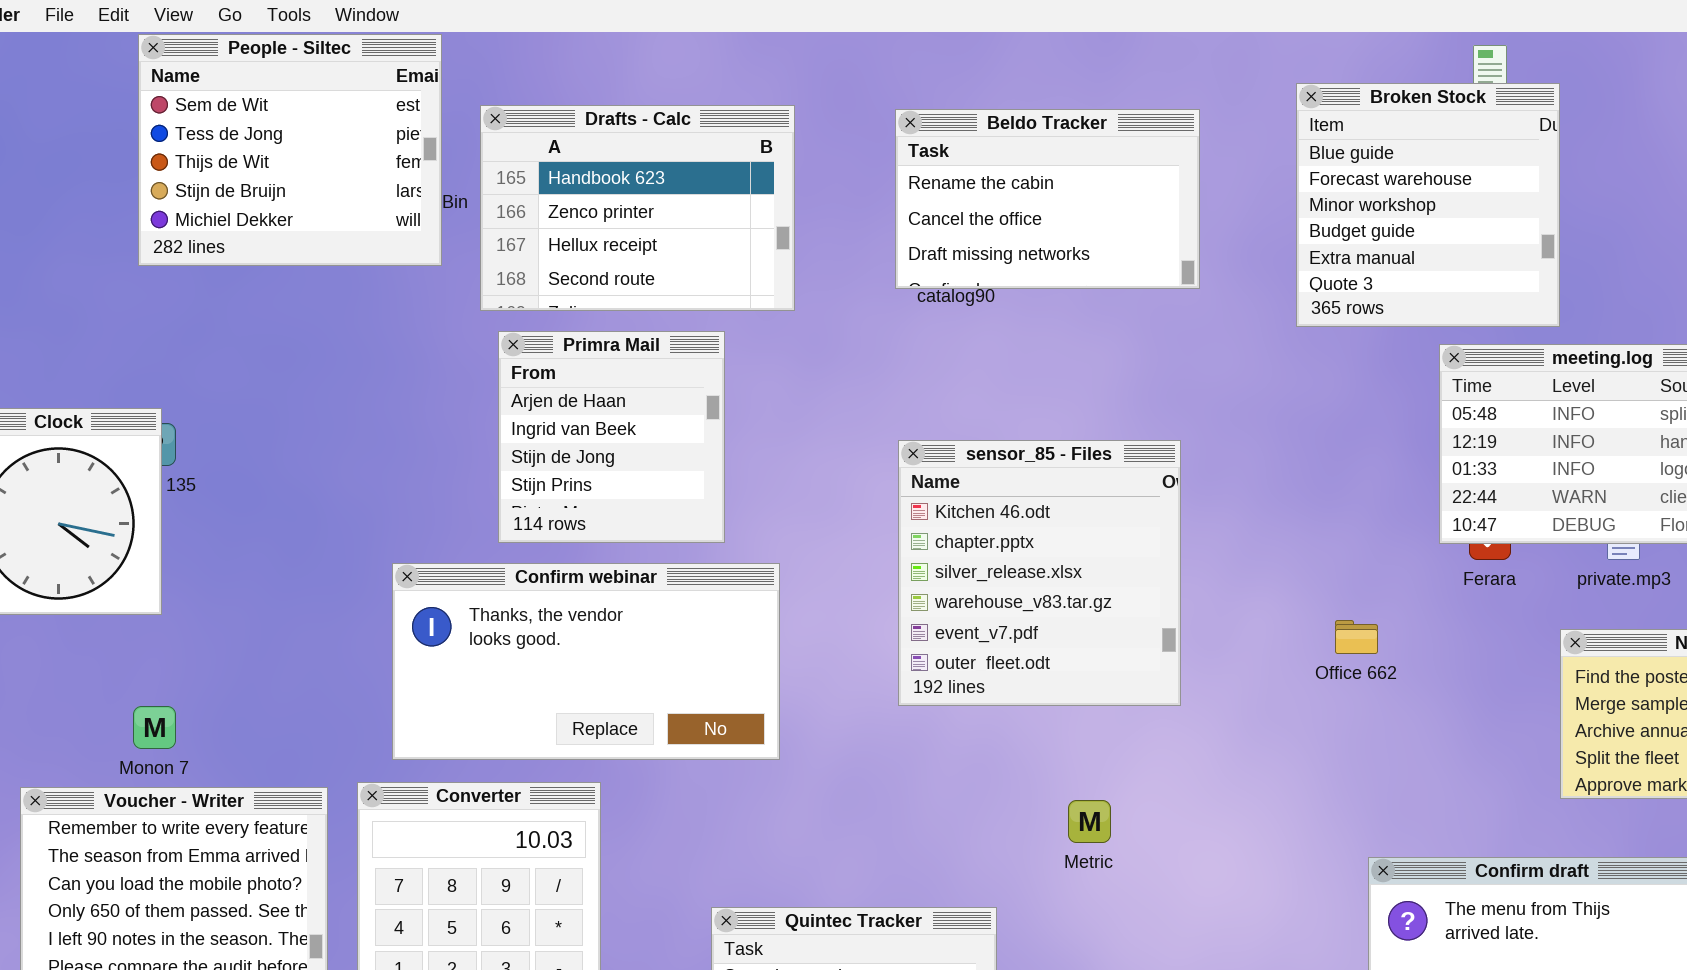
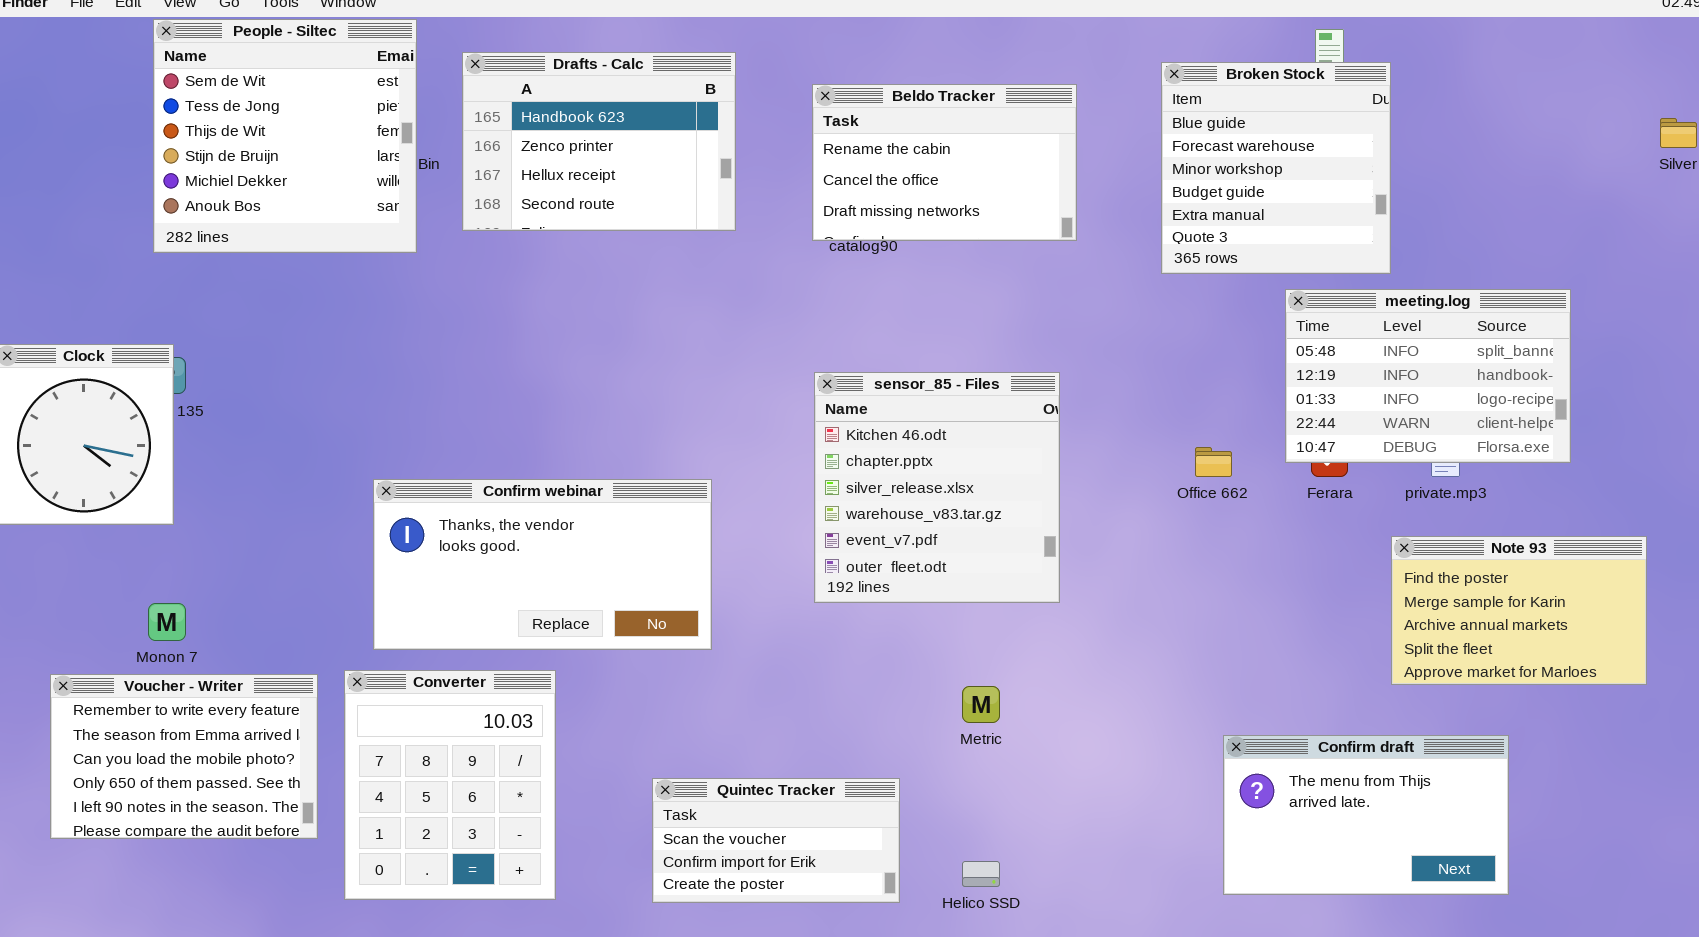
People - Siltec: [138,34,442,266] -> [153,19,417,253], resized
Drafts - Calc: [480,105,795,311] -> [462,52,736,231], moved
Primra Mail: [498,331,725,543] -> none, closed
Office 662: [1335,620,1378,654] -> [1195,447,1232,477], moved

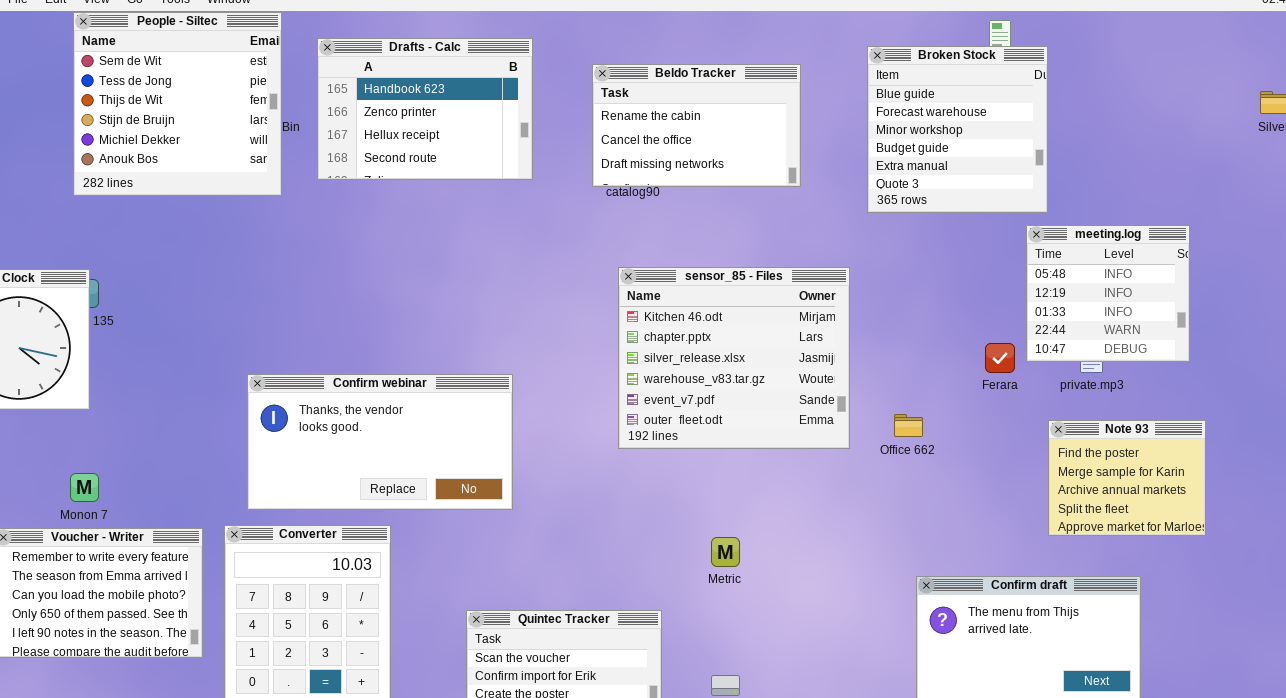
meeting.log: [1285,289,1571,463] -> [1026,225,1190,362], resized
sensor_85 - Files: [814,372,1060,603] -> [618,267,850,449], moved, resized
Office 662: [1195,447,1232,477] -> [894,414,923,437], moved
Note 93: [1391,536,1647,685] -> [1048,420,1206,536], resized

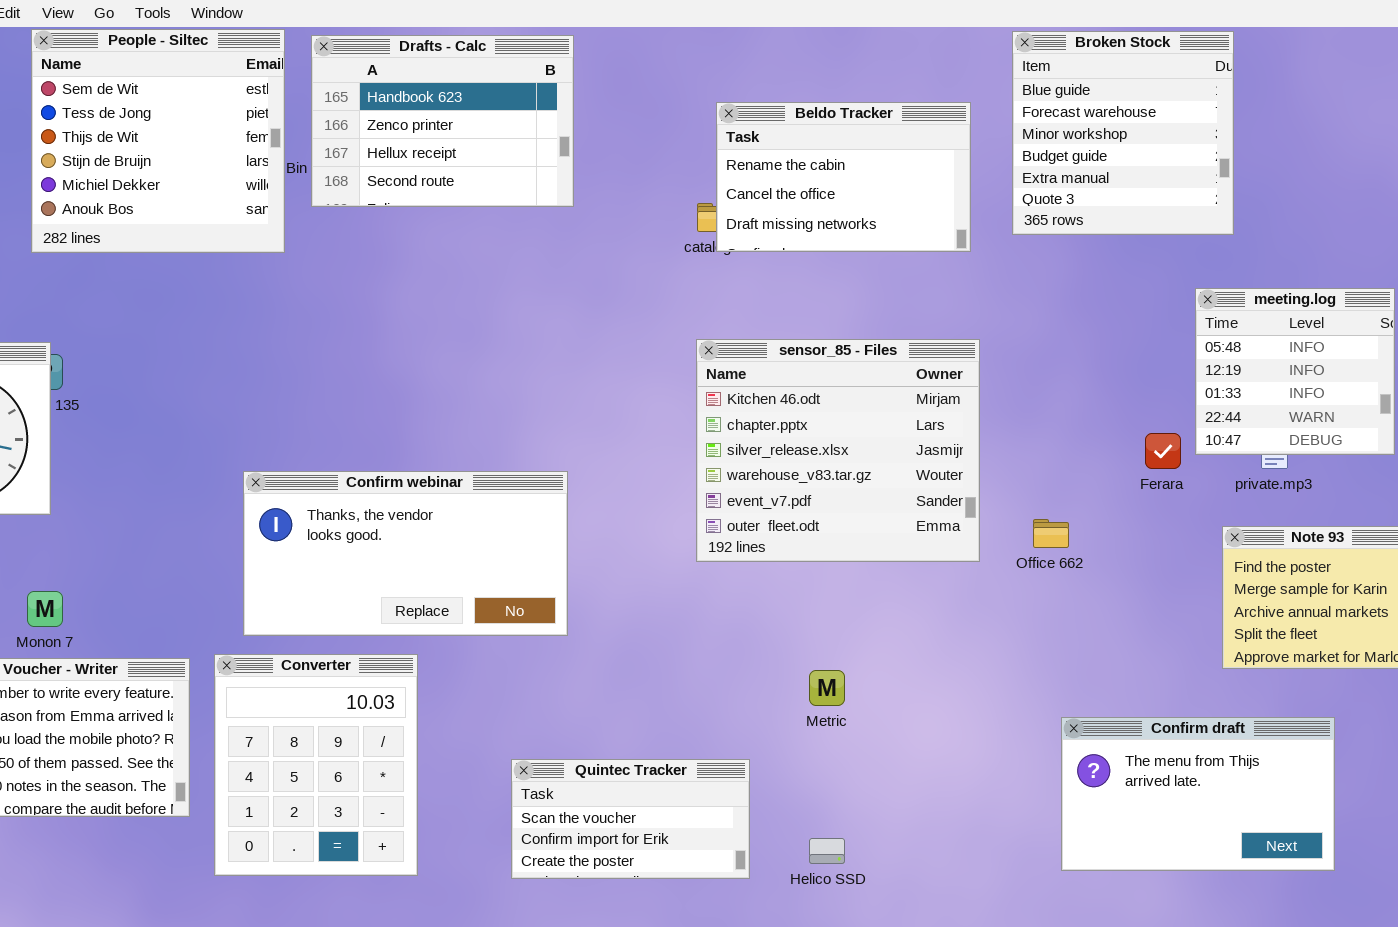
Drafts - Calc: [317,38,533,180] -> [311,35,574,207], moved
Broken Stock: [867,46,1048,213] -> [1012,31,1234,235], moved
Beldo Tracker: [592,64,801,187] -> [716,102,971,252], moved

